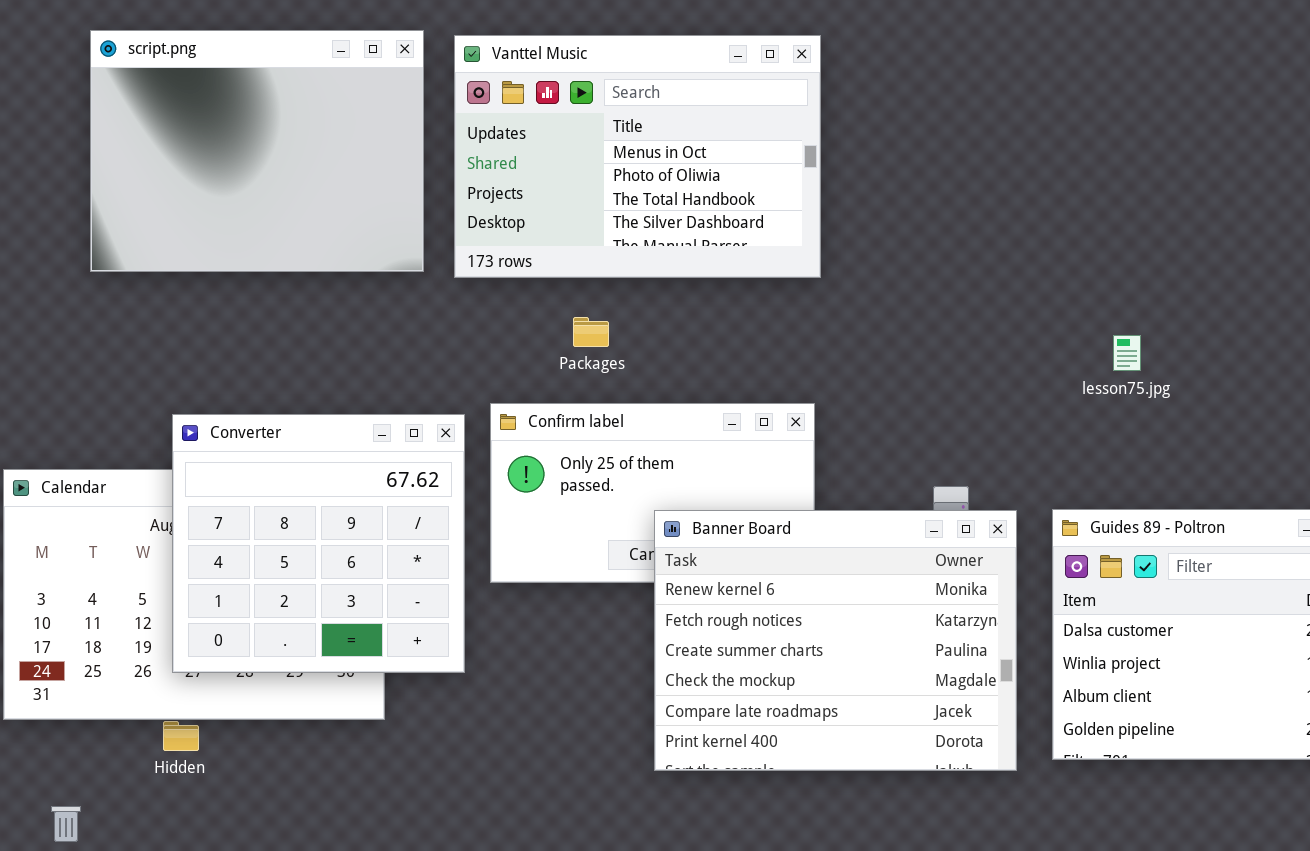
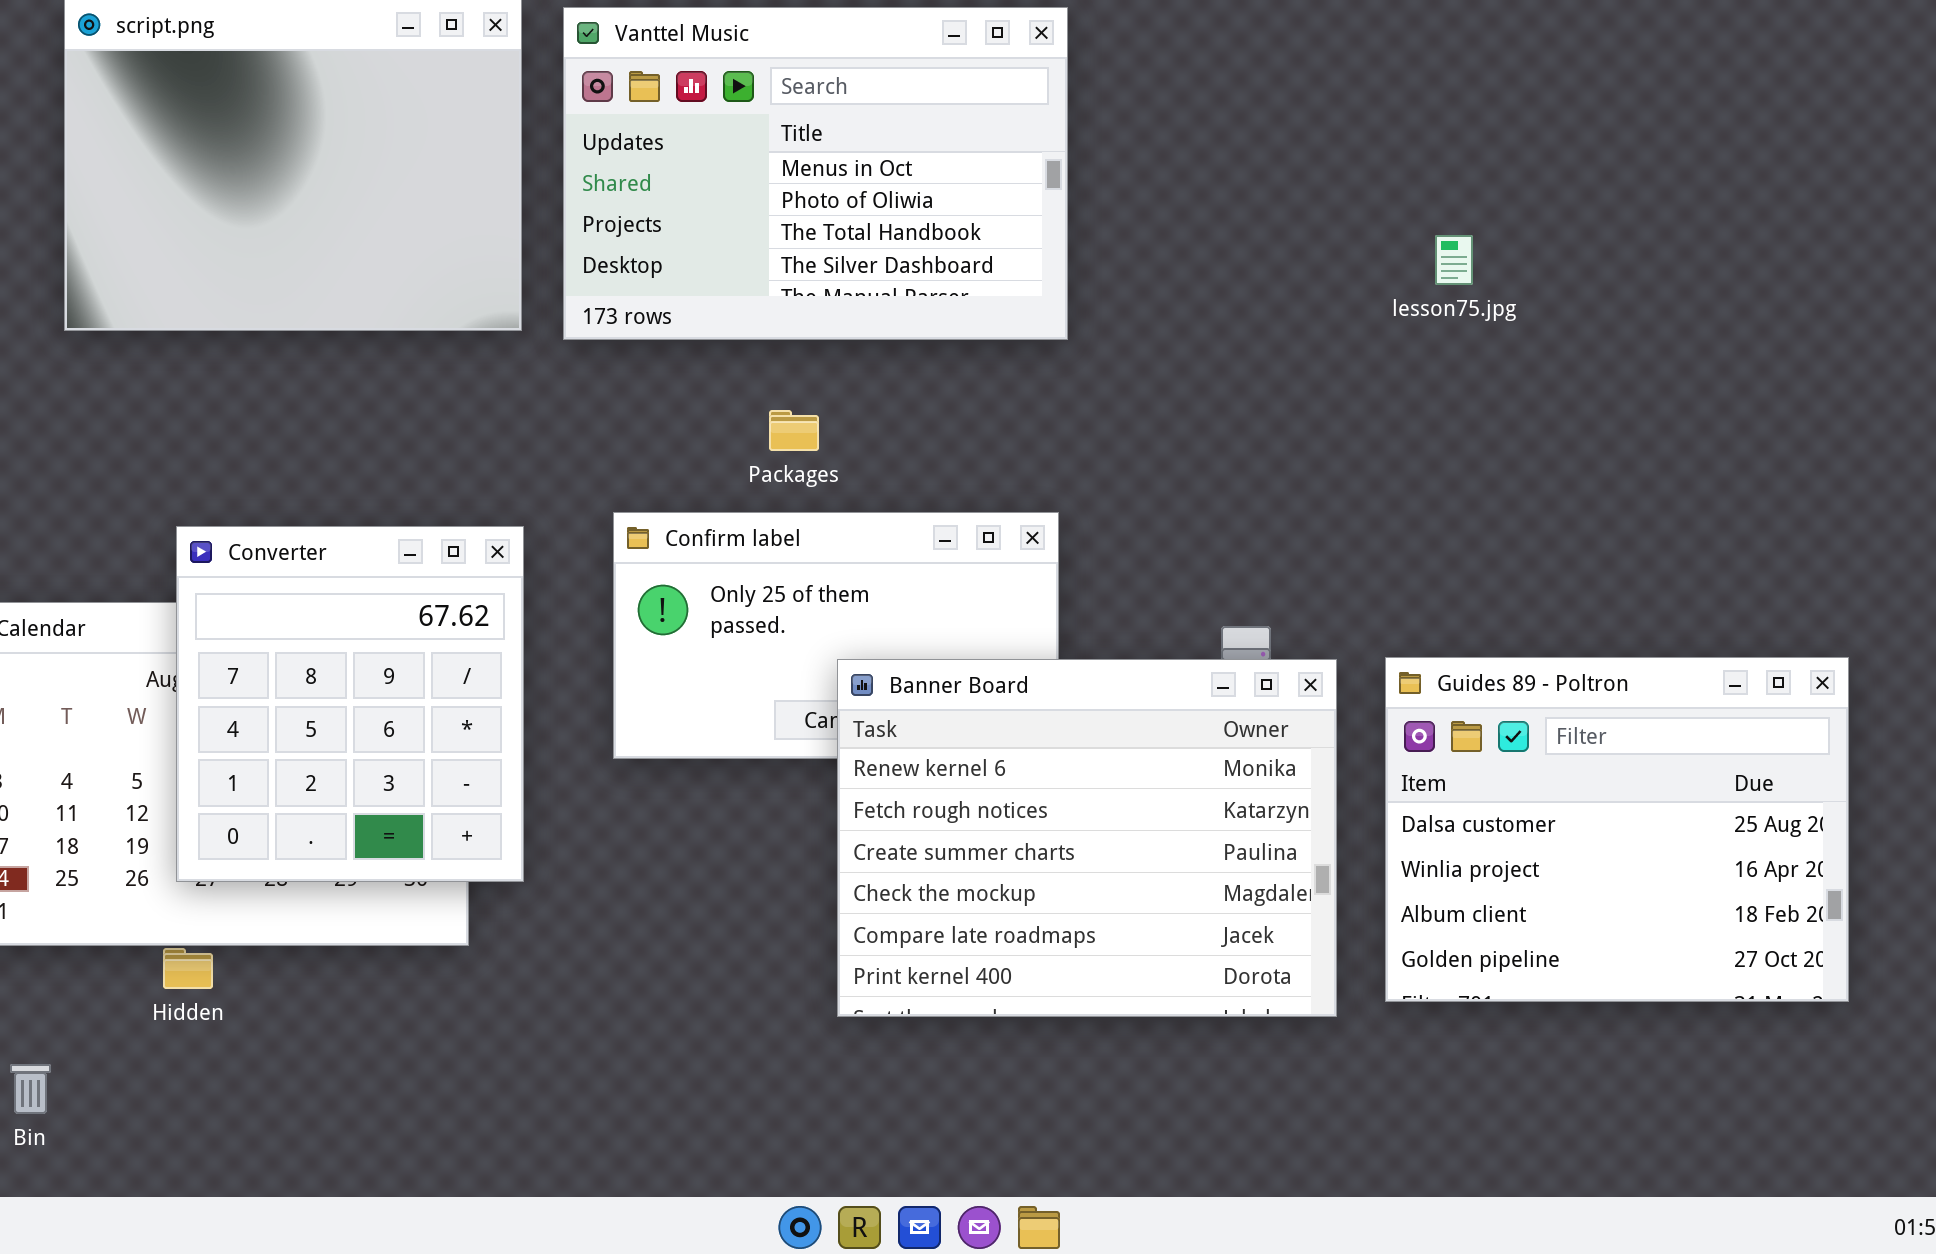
Packages: [573,317,609,347] -> [769,410,819,451], moved
lesson75.jpg: [1113,335,1141,371] -> [1435,235,1473,285], moved
Converter: [172,414,465,673] -> [176,526,524,882], resized

